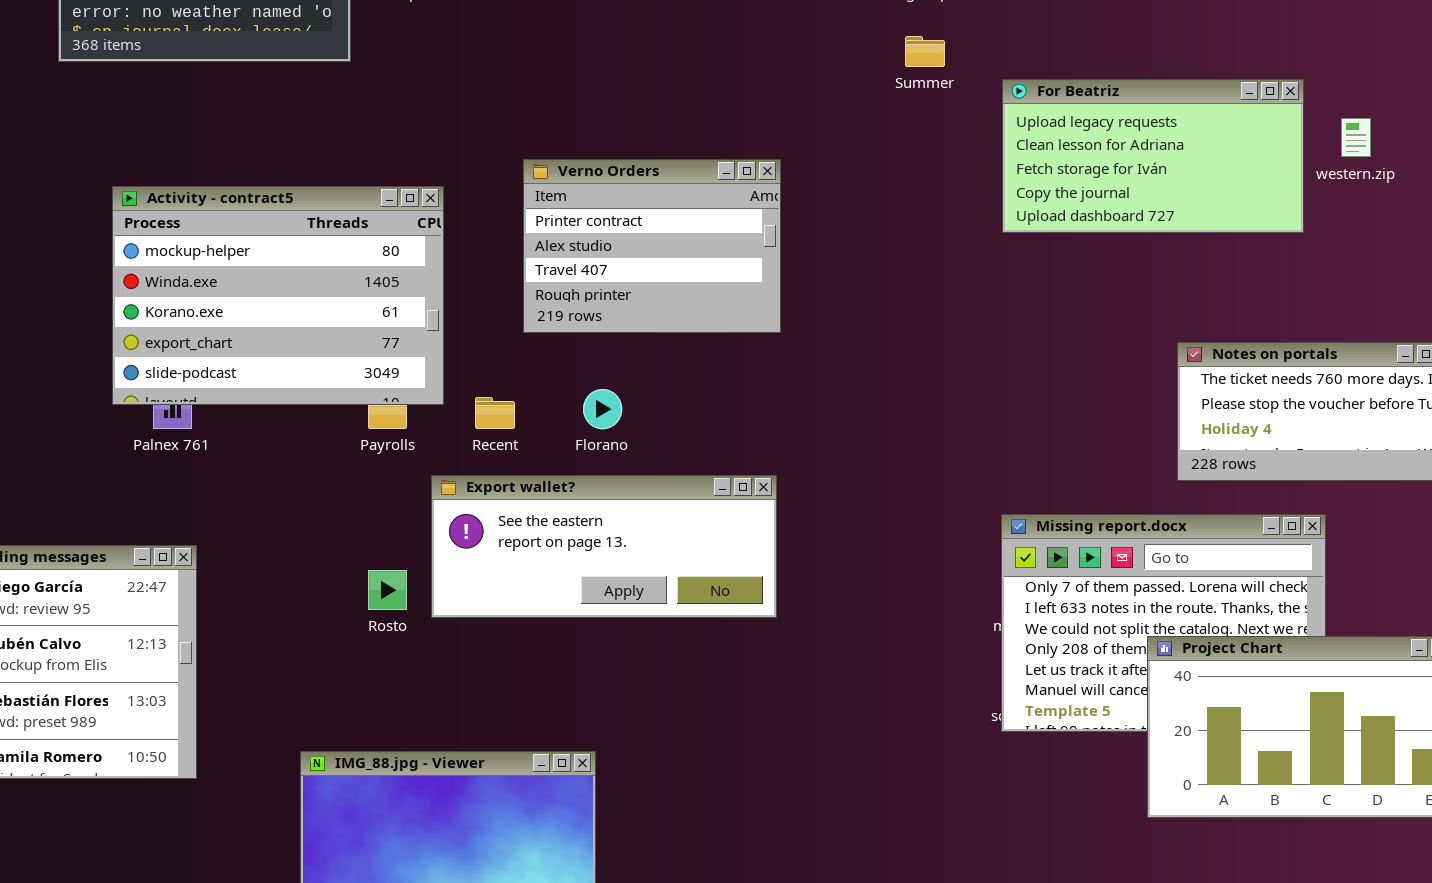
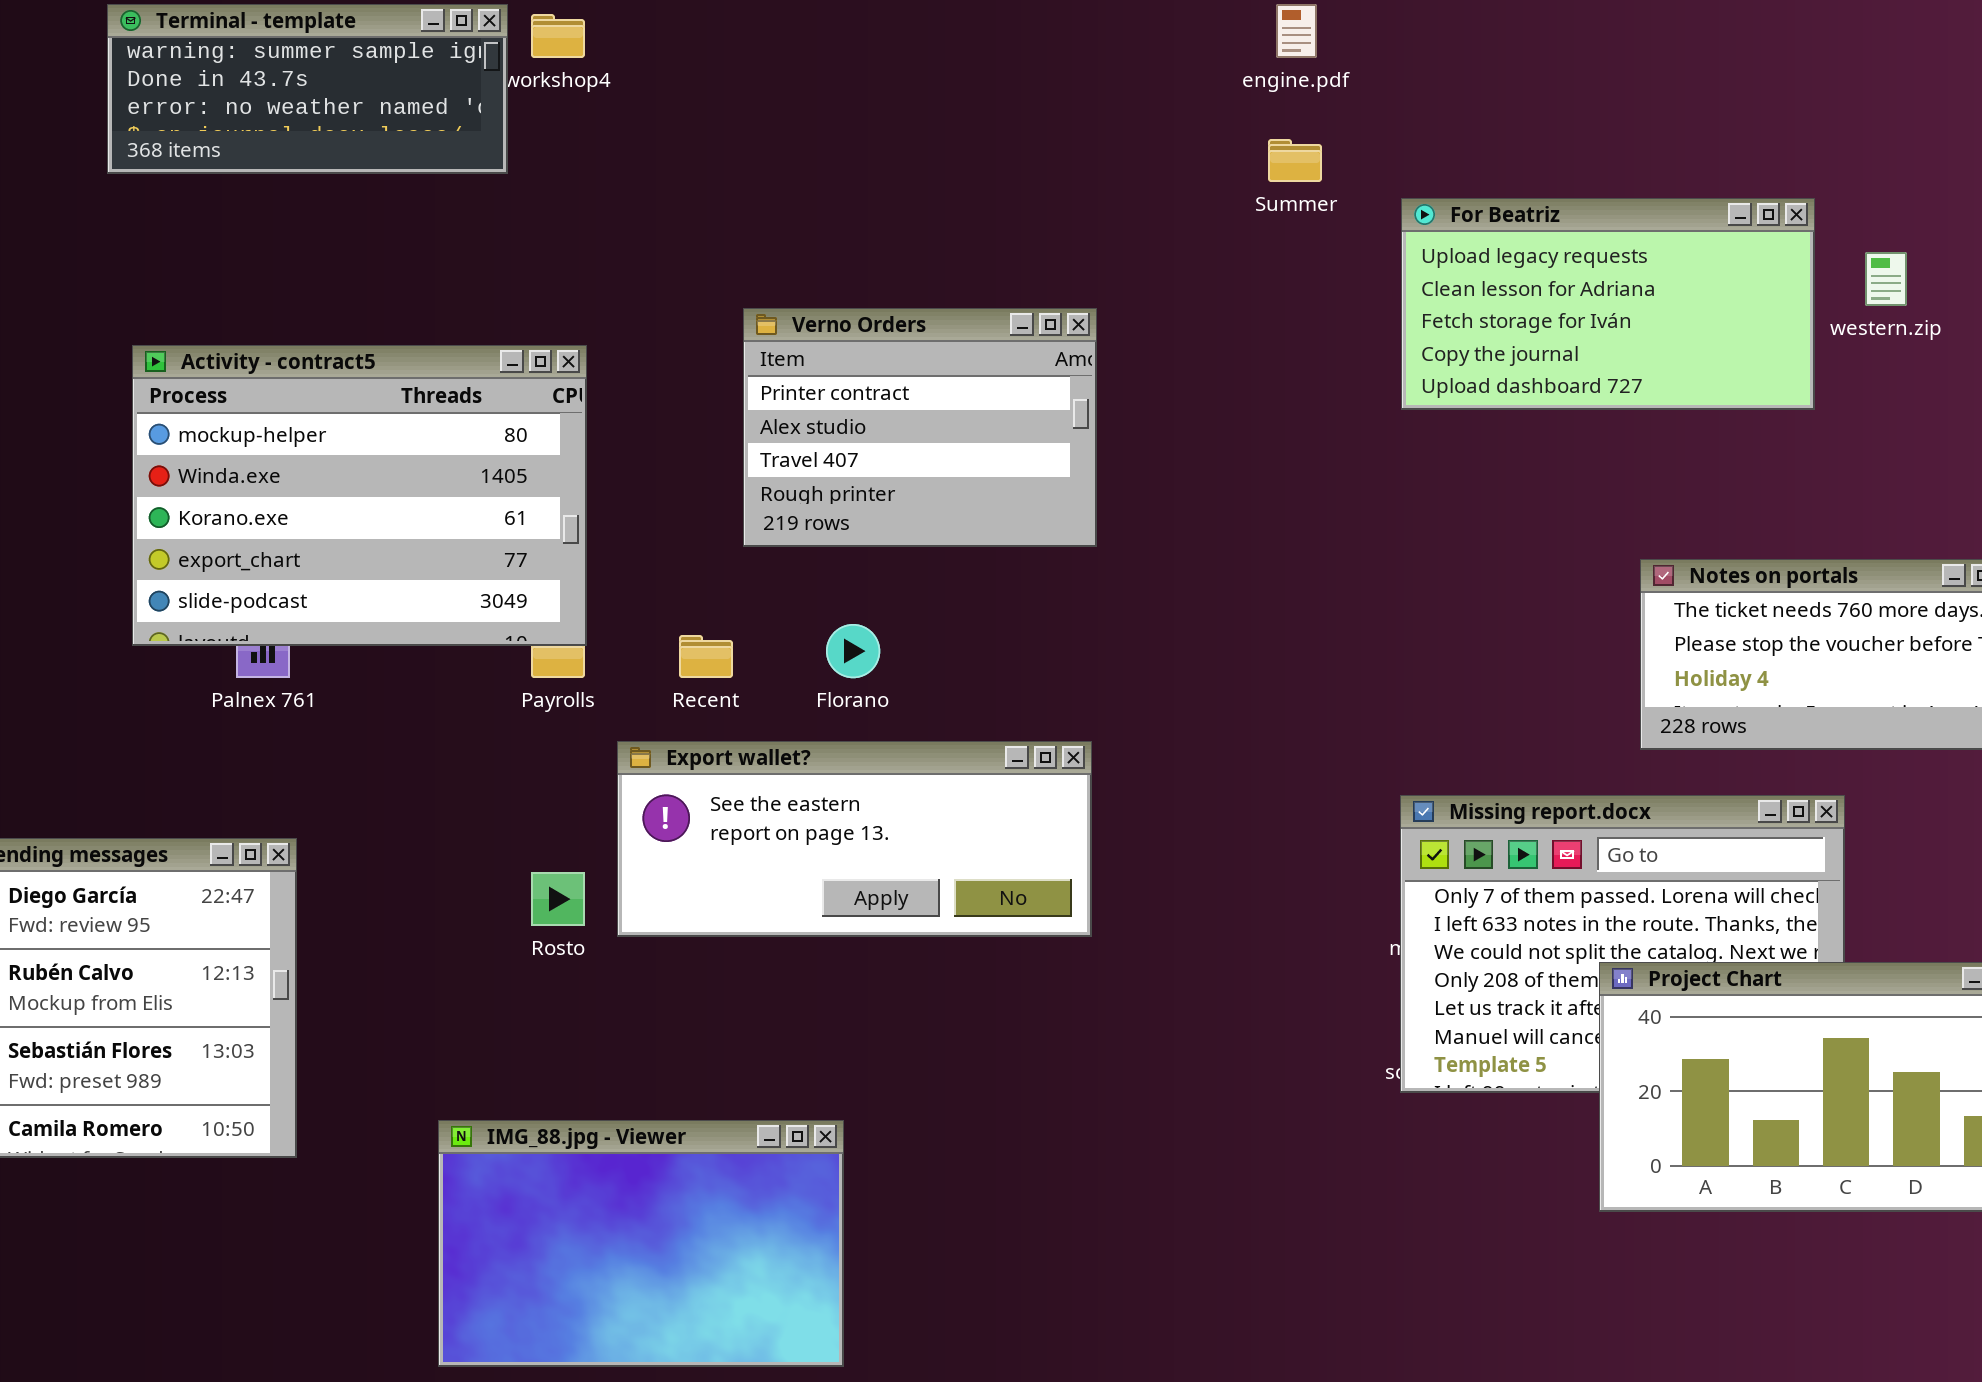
Activity - contract5: [112,186,444,405] -> [132,345,587,646], moved

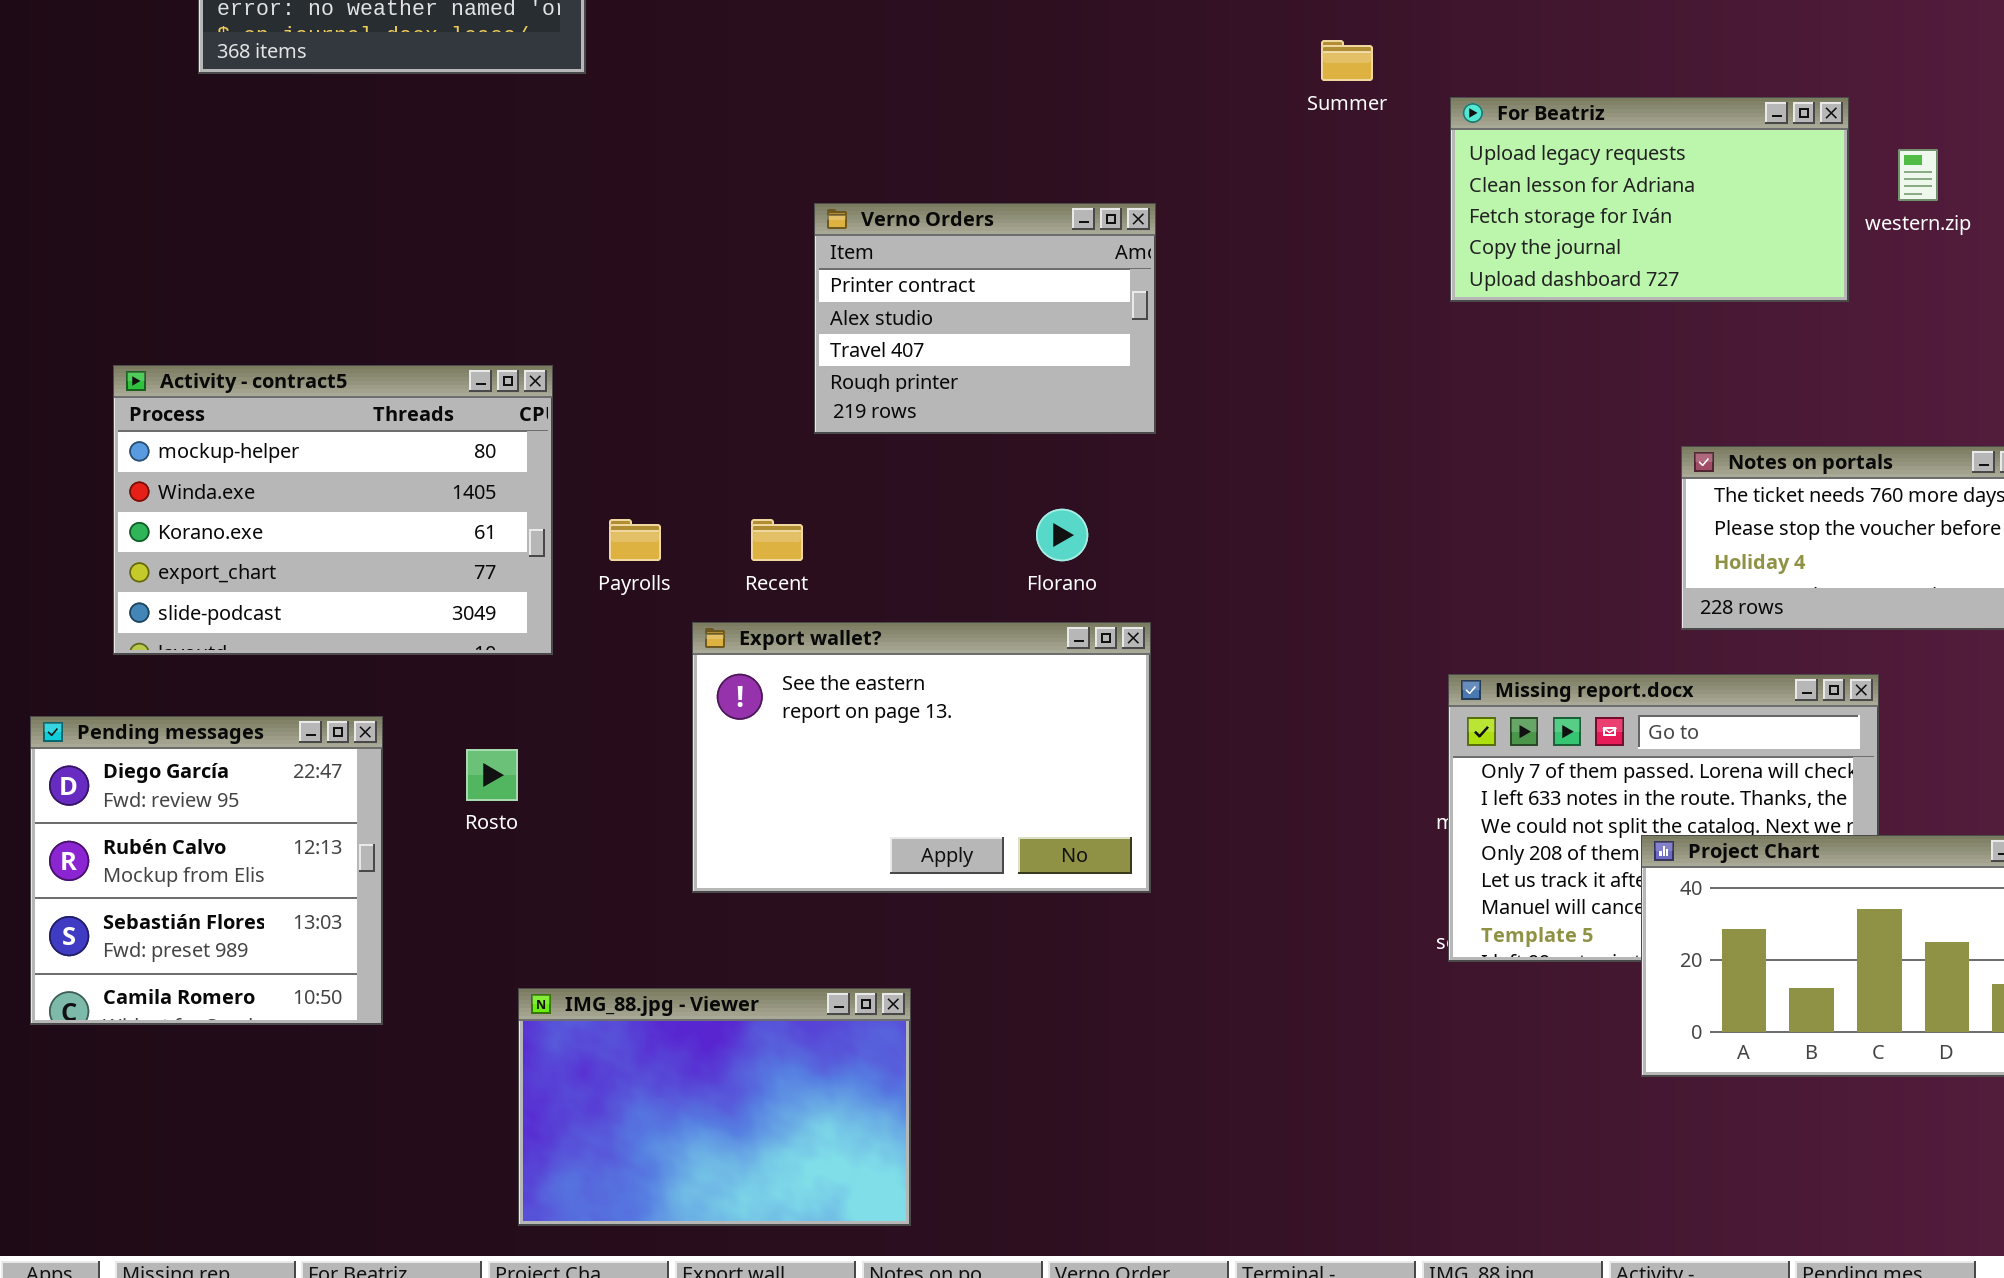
Activity - contract5: [132,345,587,646] -> [113,365,553,655], moved
Florano: [826,624,880,678] -> [1036,509,1088,561], moved
Export wallet?: [617,741,1092,937] -> [692,622,1151,893], resized
Rosto: [531,872,585,926] -> [466,749,518,801], moved

